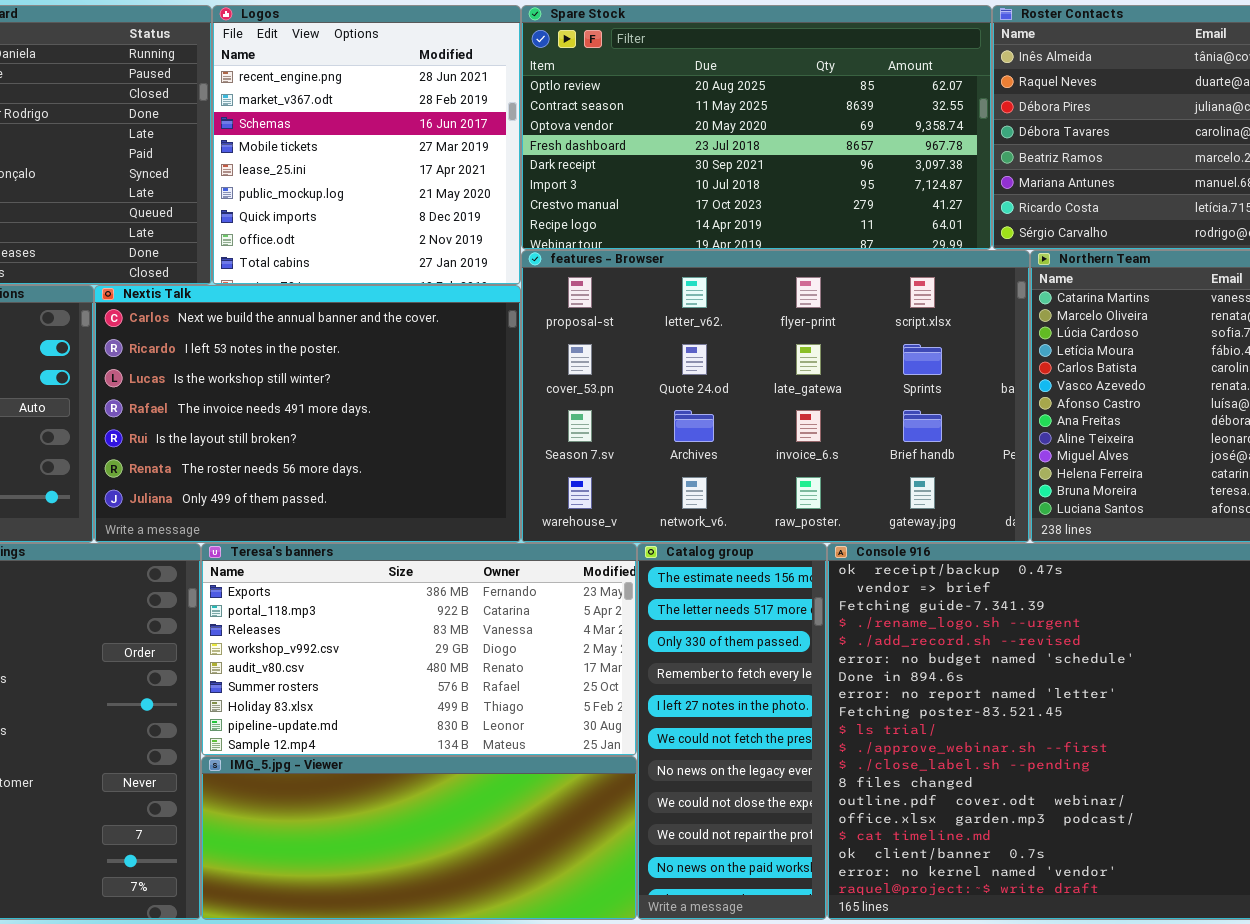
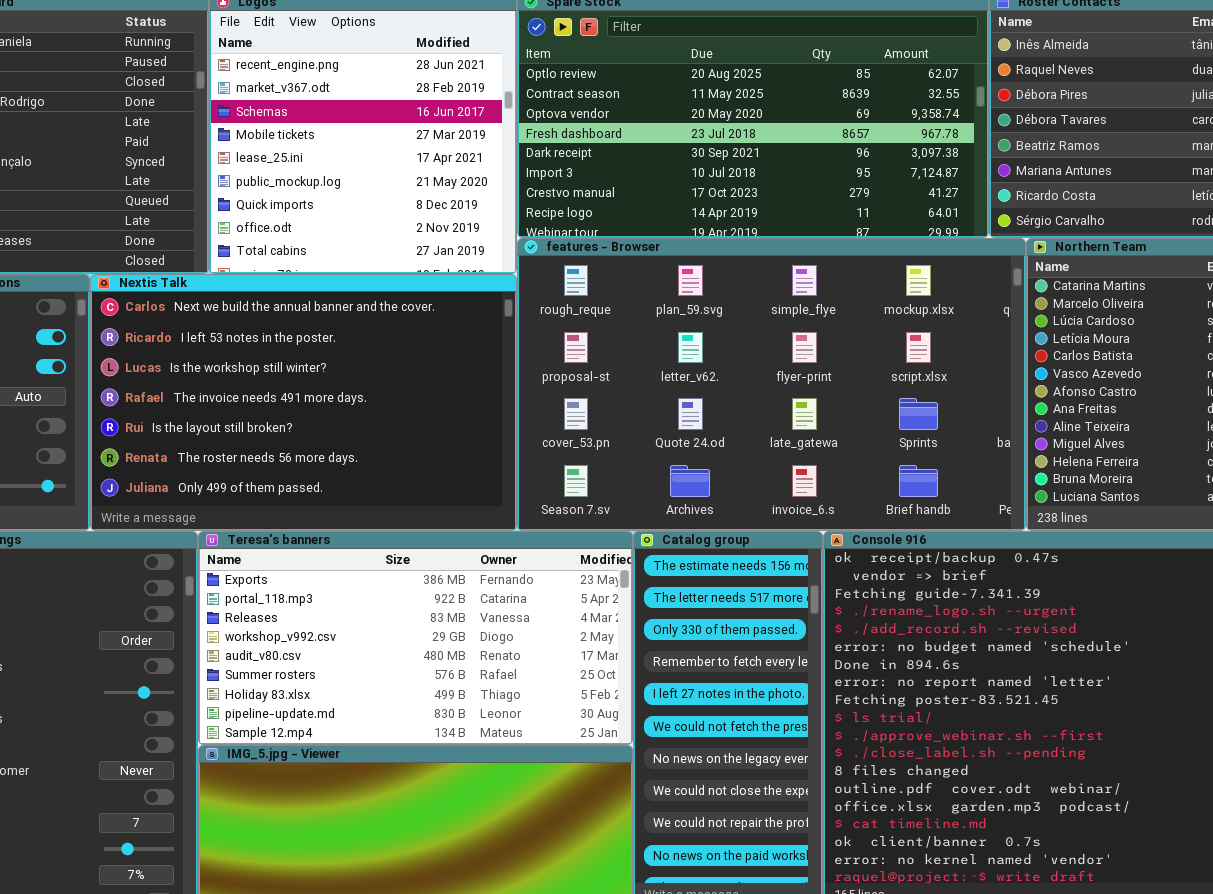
features - Browser: [521,250,1030,543] -> [517,238,1026,531], scrolled up 1 row

